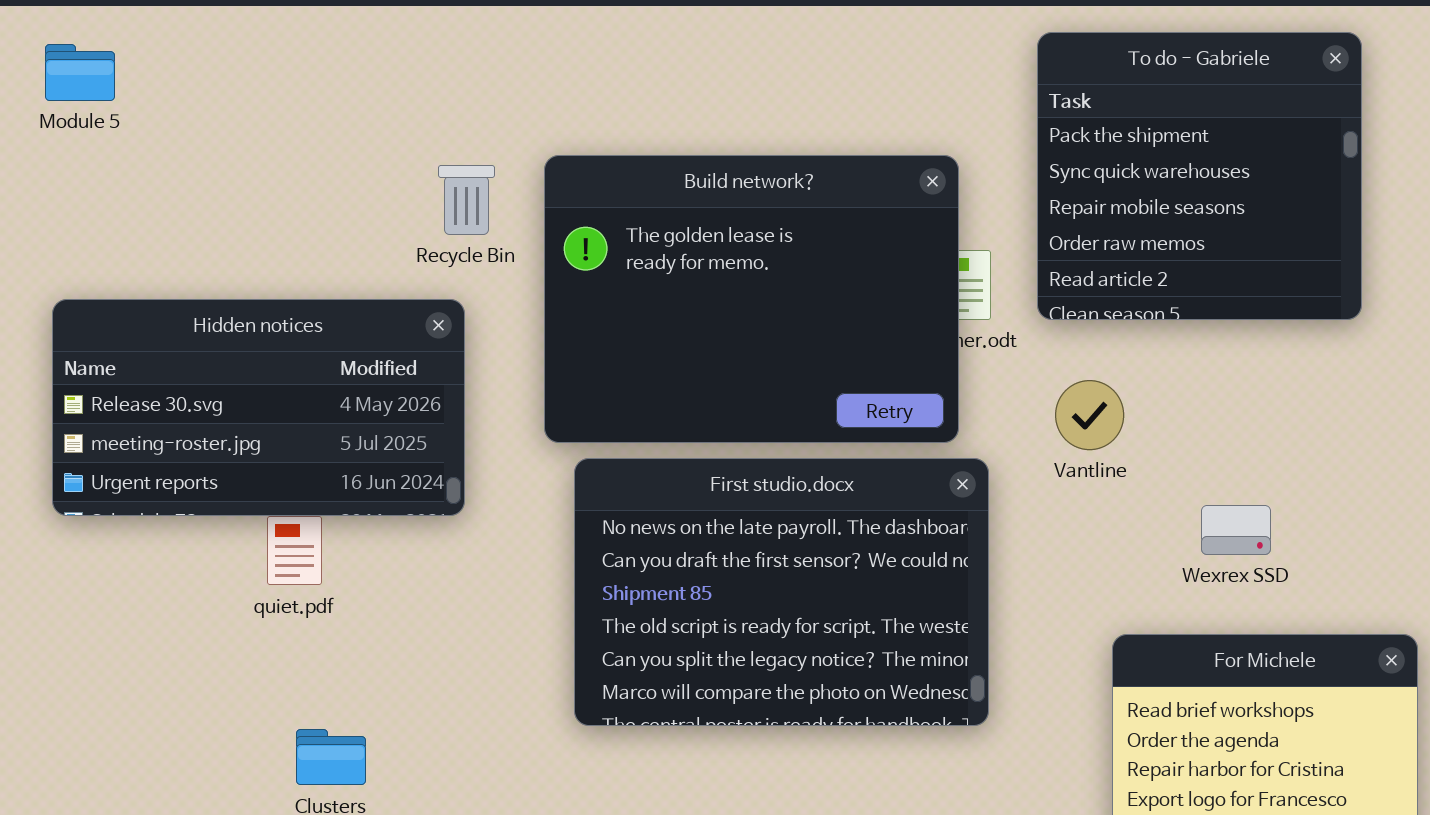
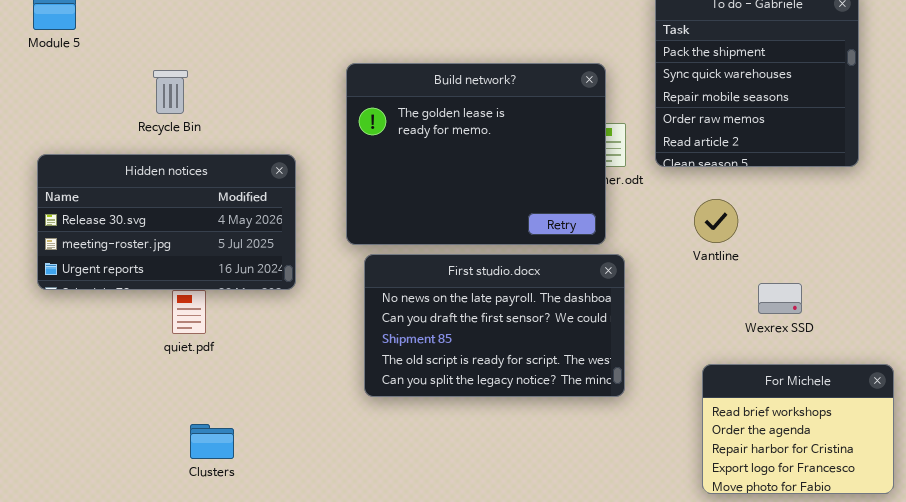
Recycle Bin: [438,165,495,235] -> [153,70,188,114], moved
Vantline: [1055,380,1124,450] -> [694,199,738,243], moved
First studio.docx: [574,458,989,726] -> [364,254,625,397], resized

